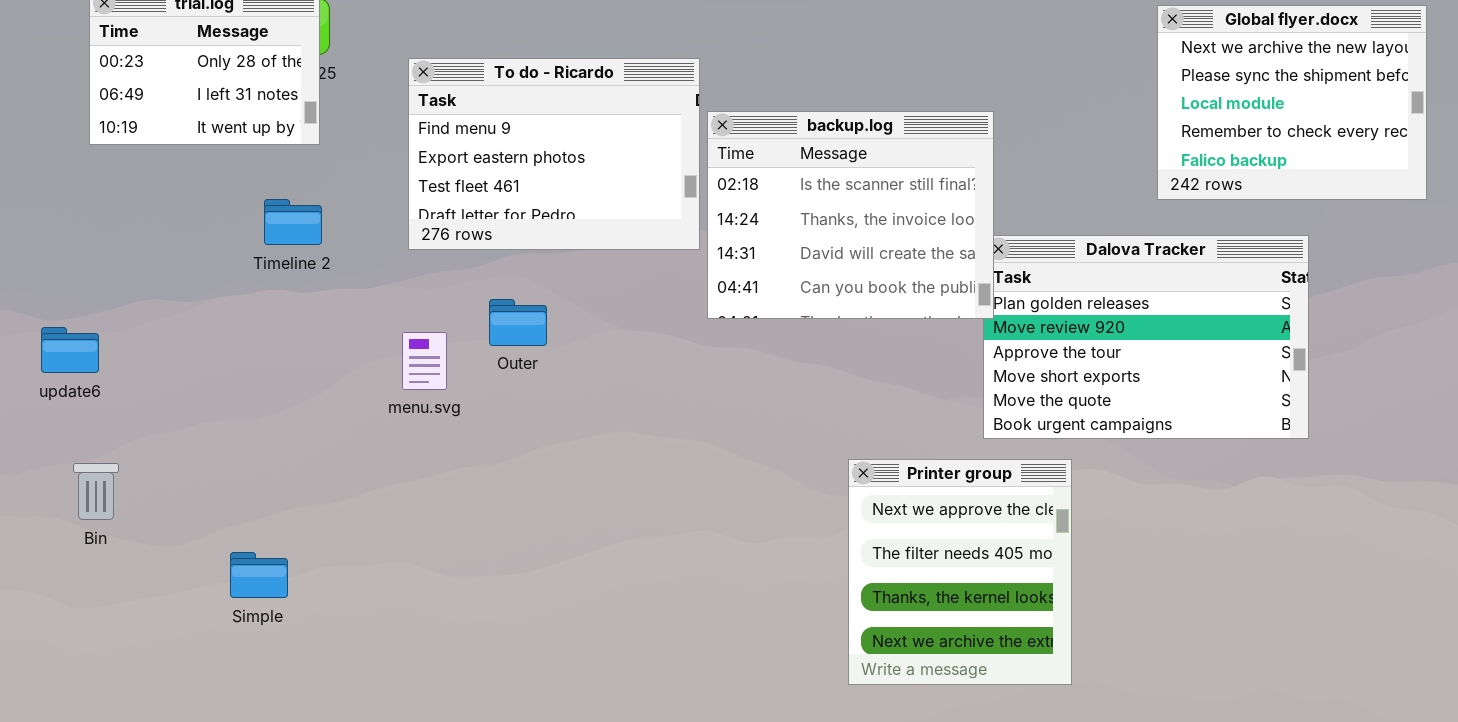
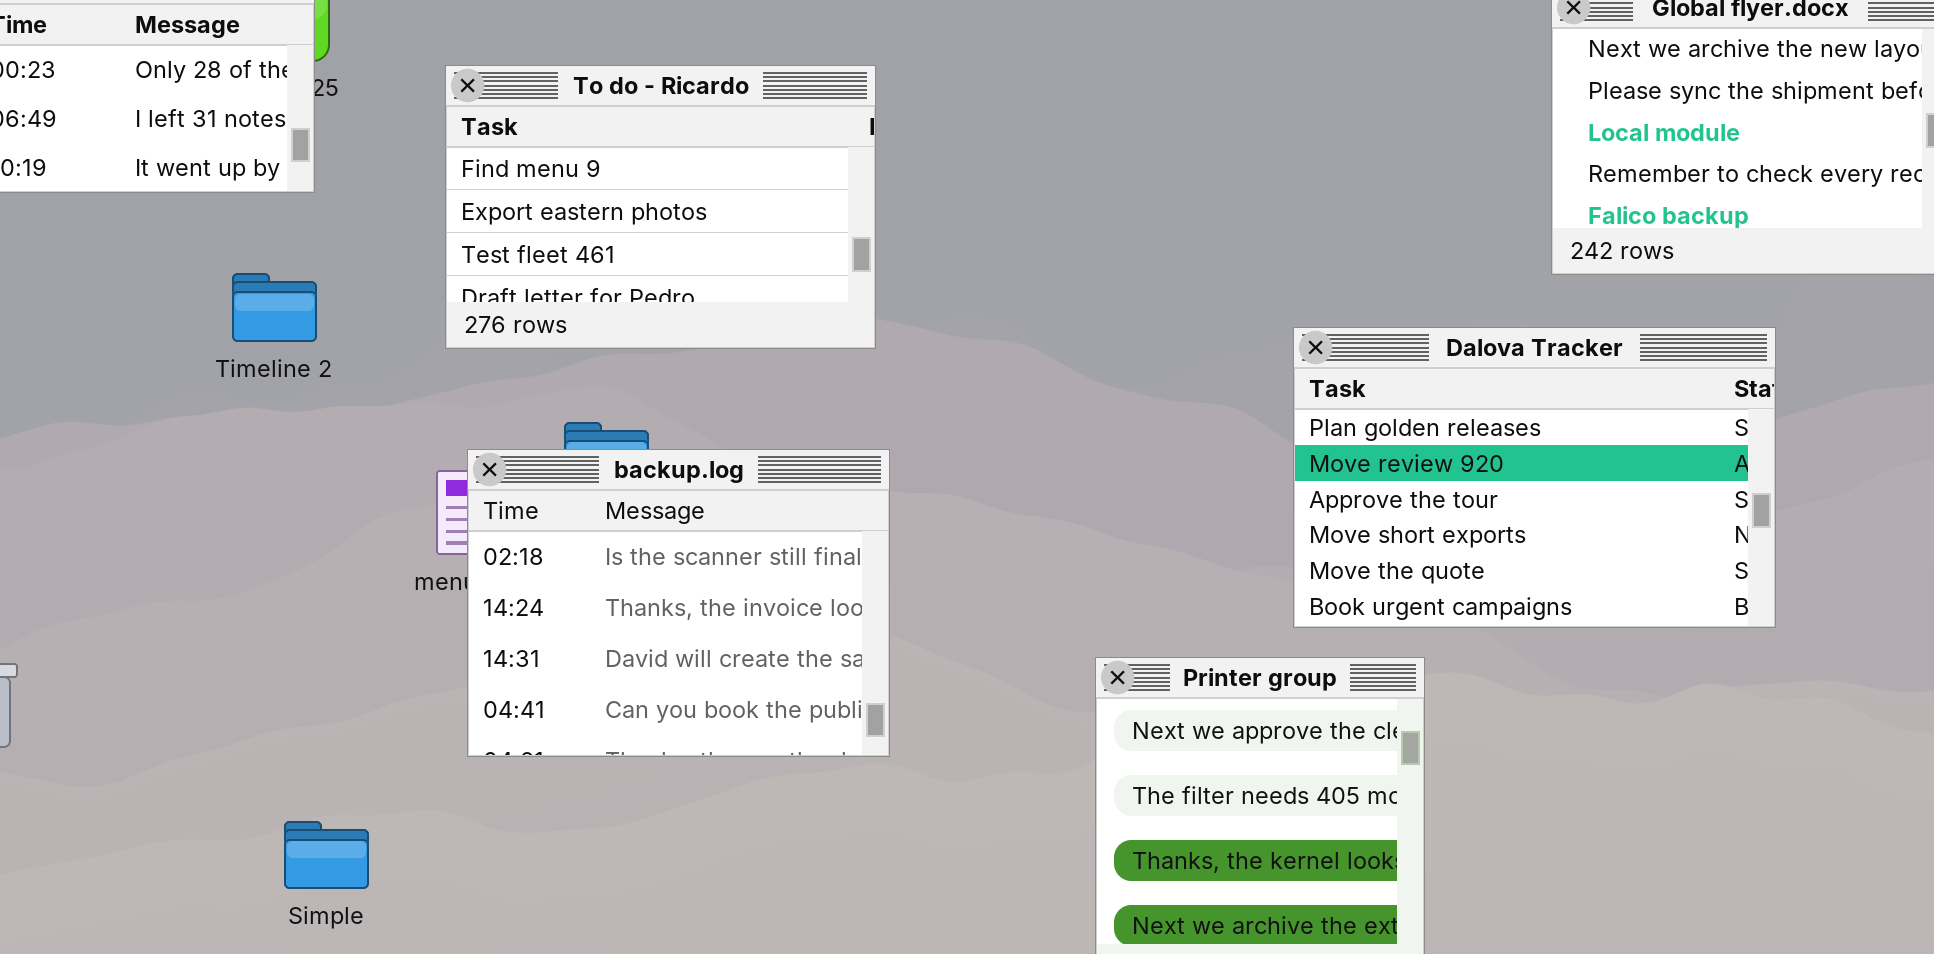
backup.log: [707,111,994,319] -> [467,449,890,757], moved
Simple: [230,552,288,598] -> [284,821,369,889], moved

